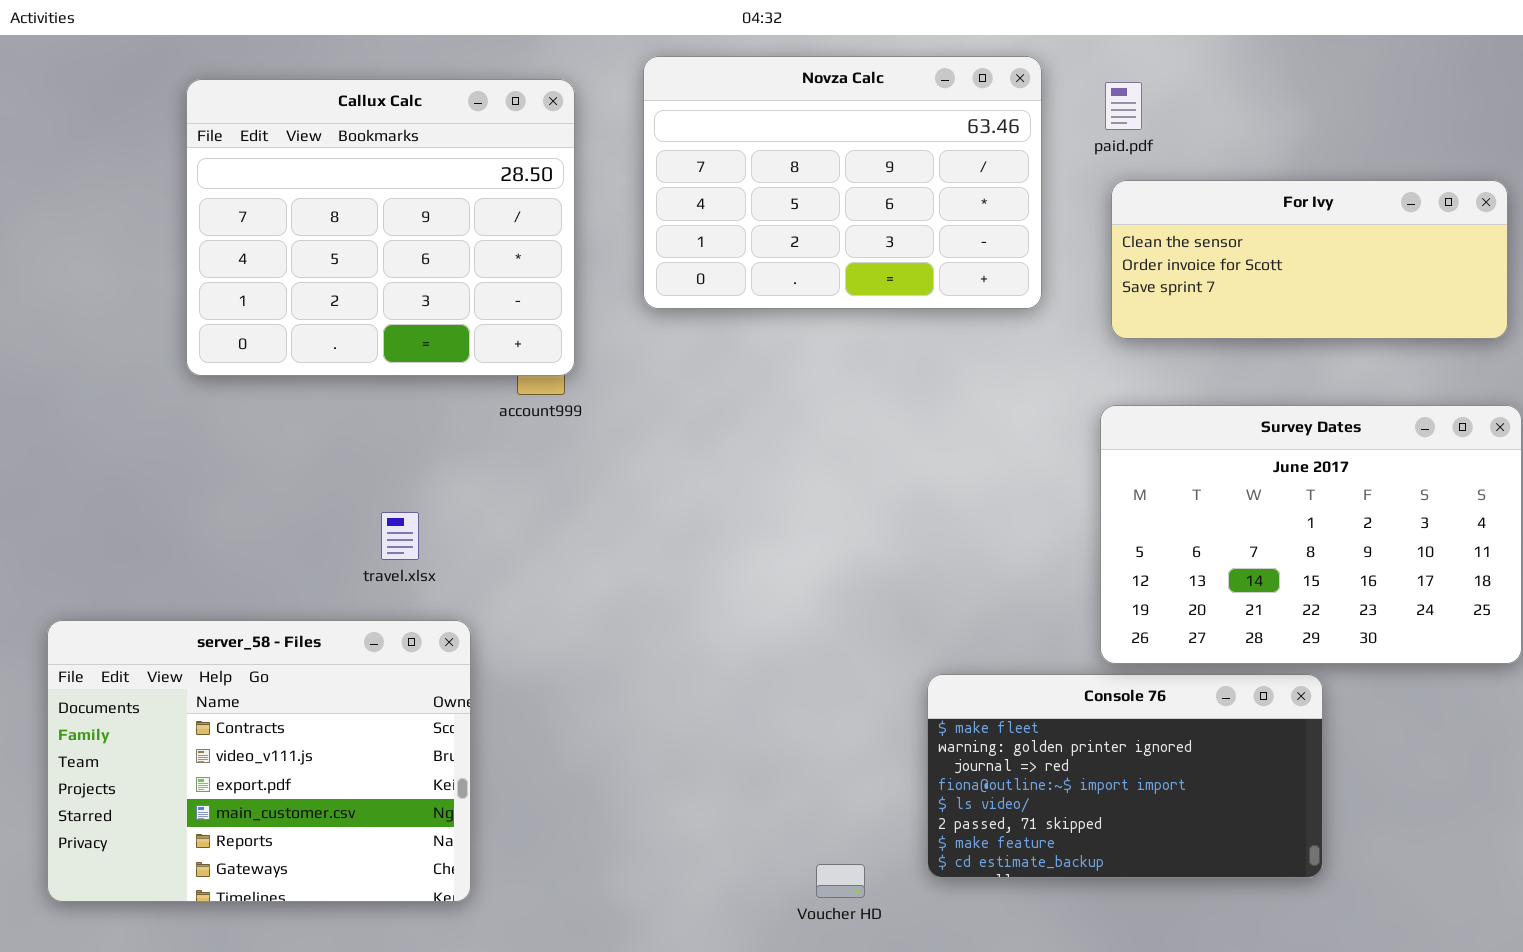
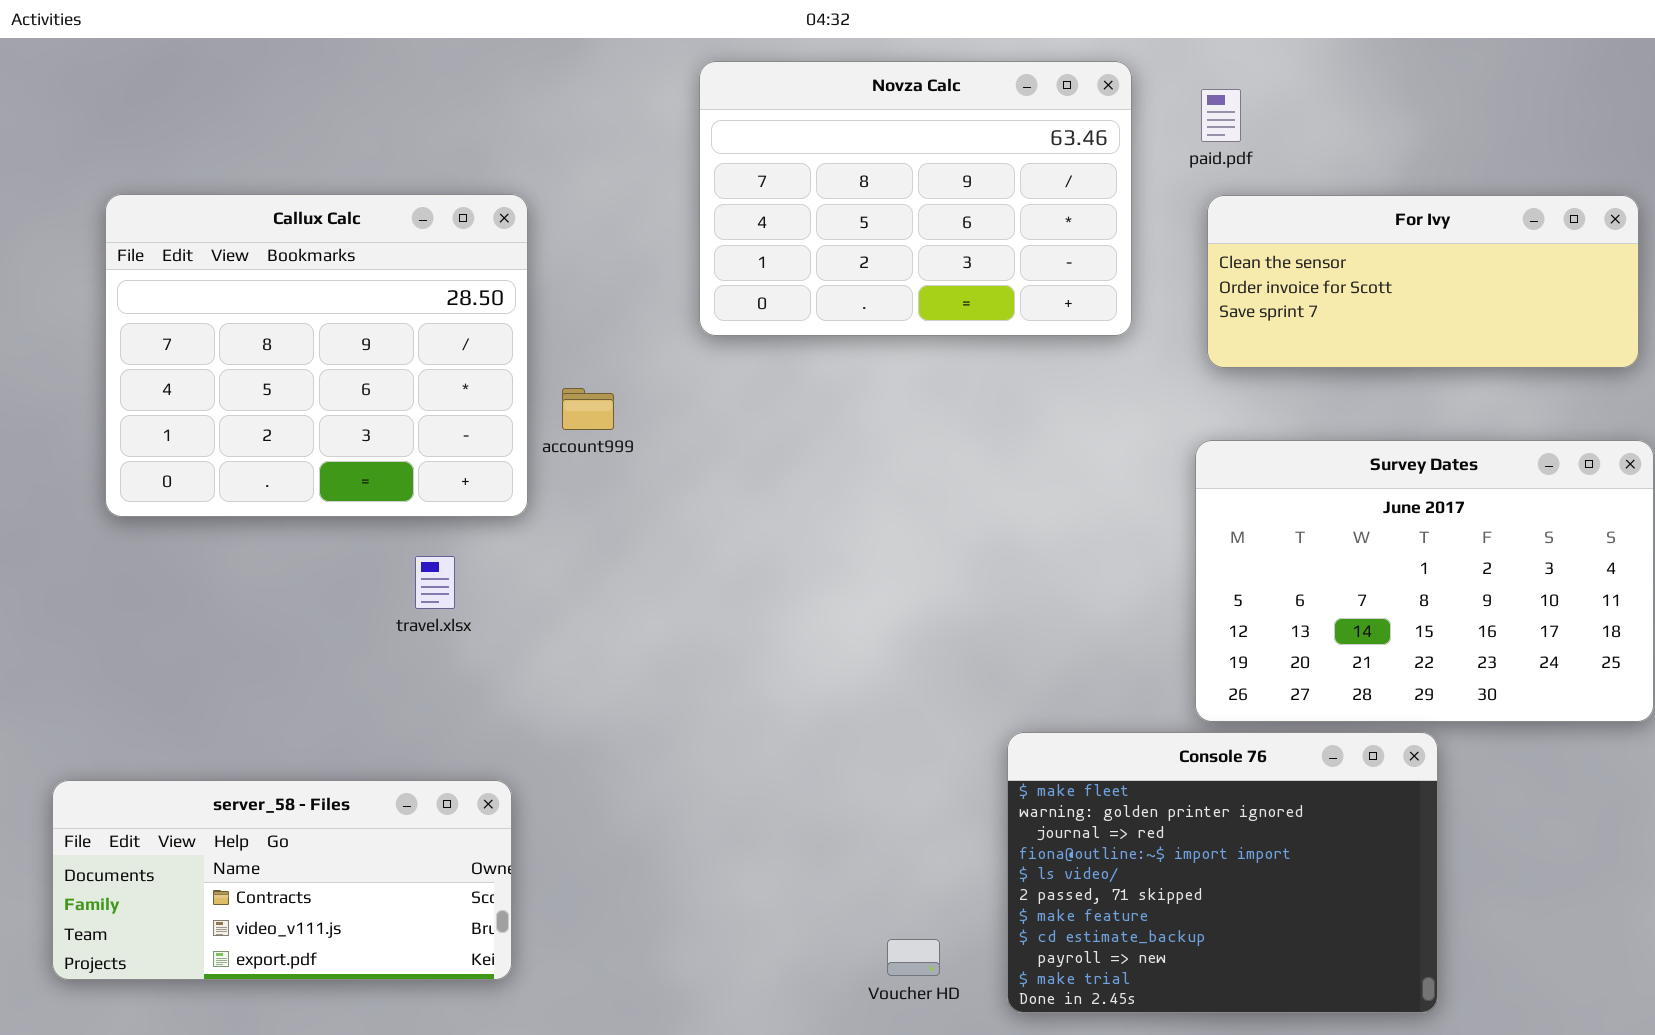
Callux Calc: [186,79,575,376] -> [105,194,528,517], moved
server_58 - Files: [47,620,471,902] -> [52,780,512,980], resized
Console 76: [927,674,1323,878] -> [1007,732,1438,1013], resized

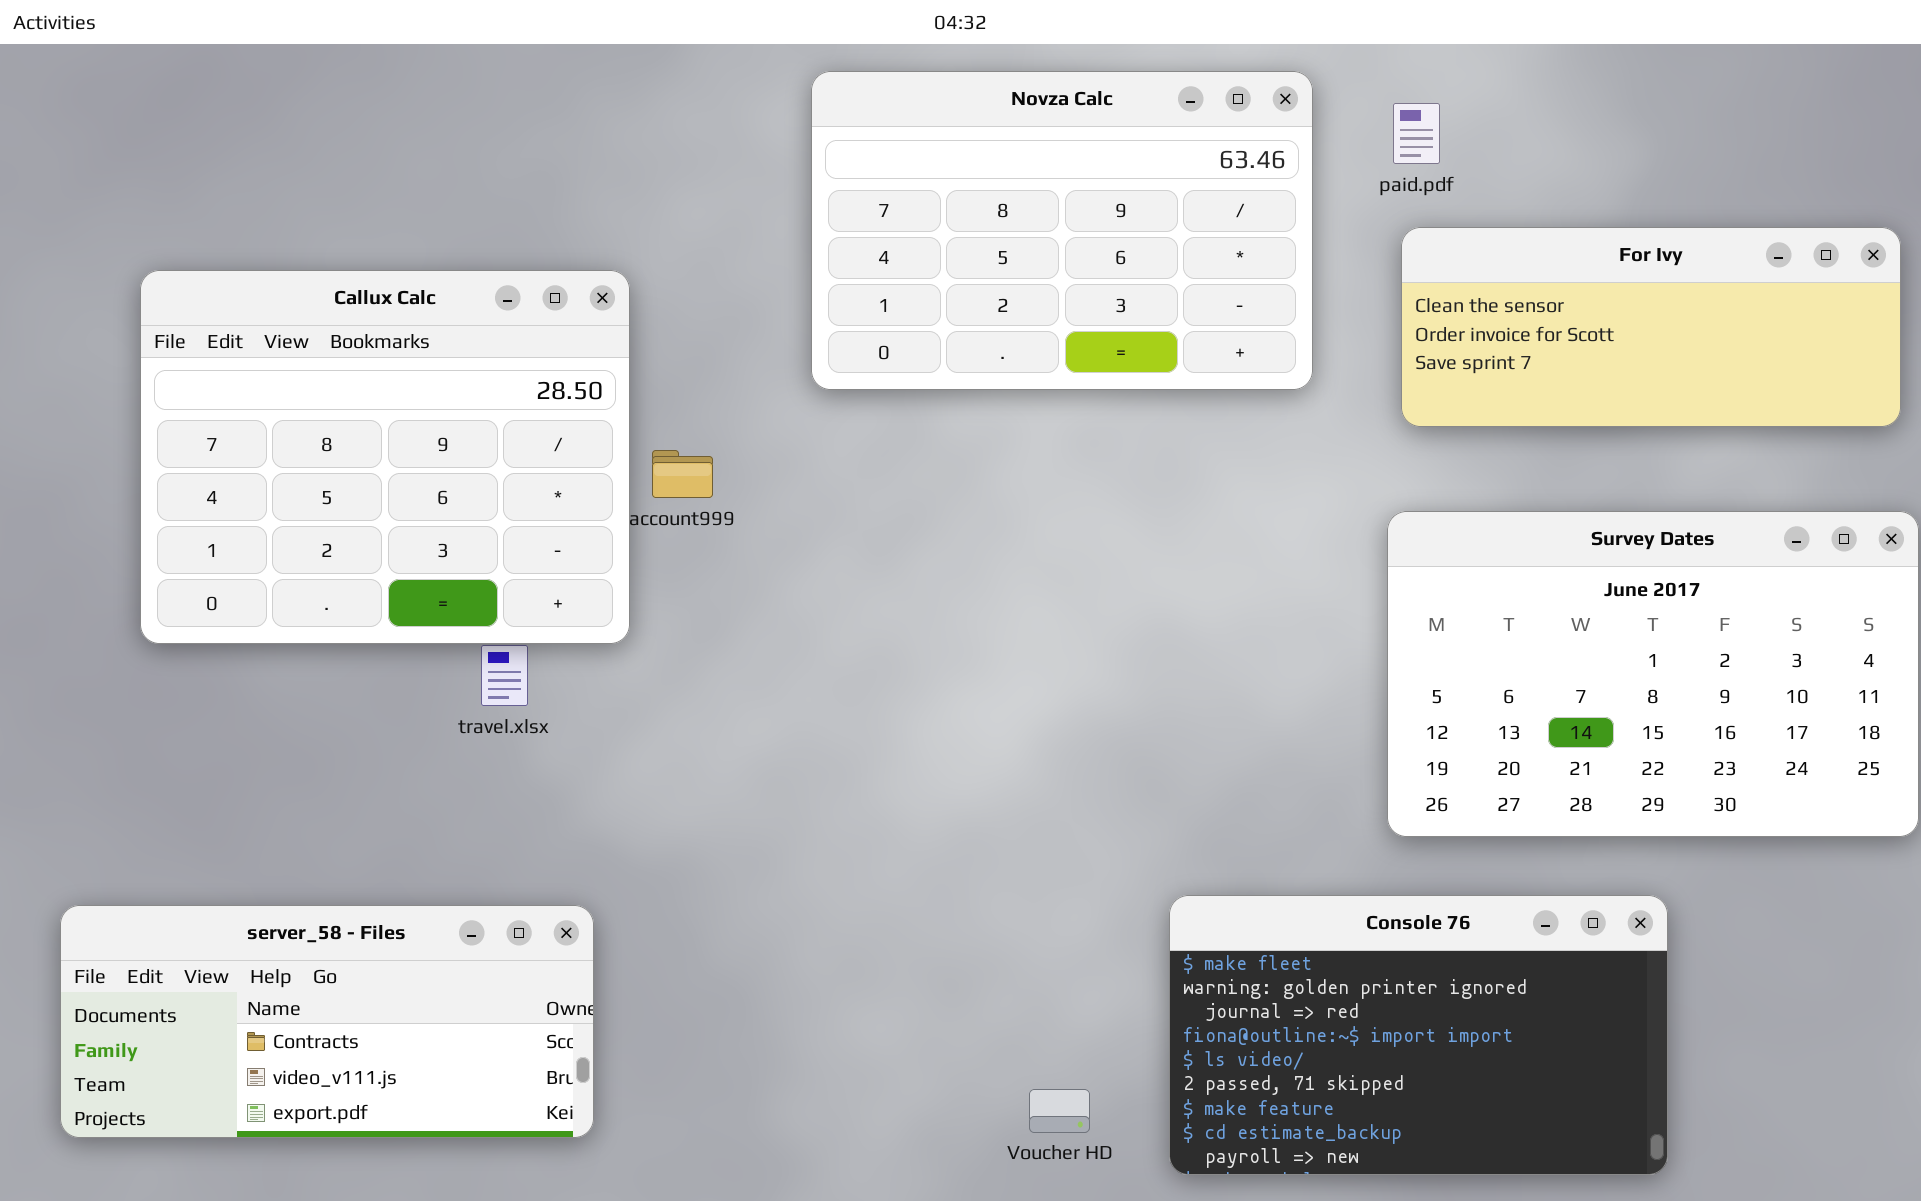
Callux Calc: [105,194,528,517] -> [140,270,630,644], moved
Console 76: [1007,732,1438,1013] -> [1169,895,1668,1175], resized

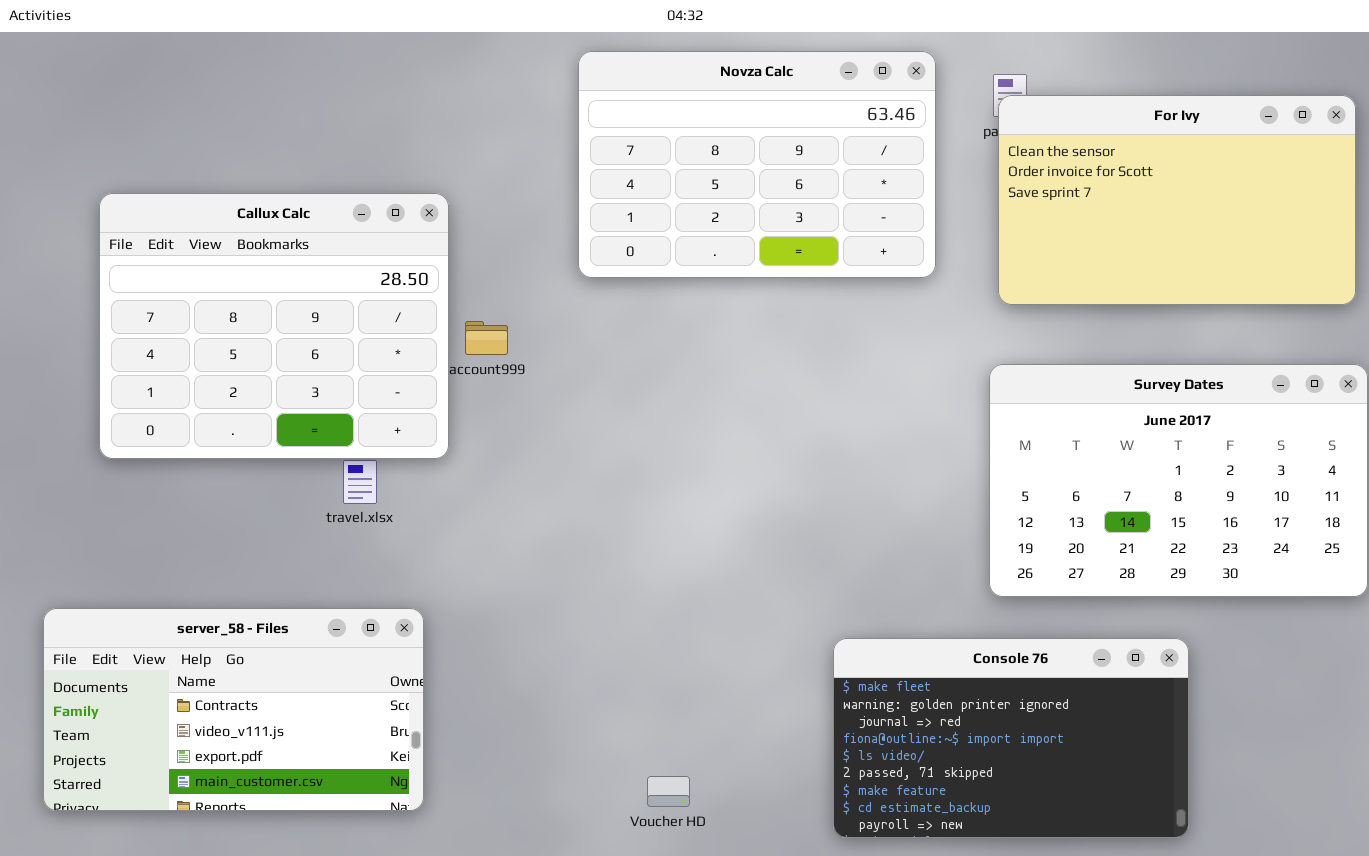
For Ivy: [1401,227,1901,427] -> [998,95,1356,305], resized
server_58 - Files: [60,905,594,1138] -> [43,608,424,811], resized
Voucher HD: [1029,1089,1090,1133] -> [647,776,690,807], moved

